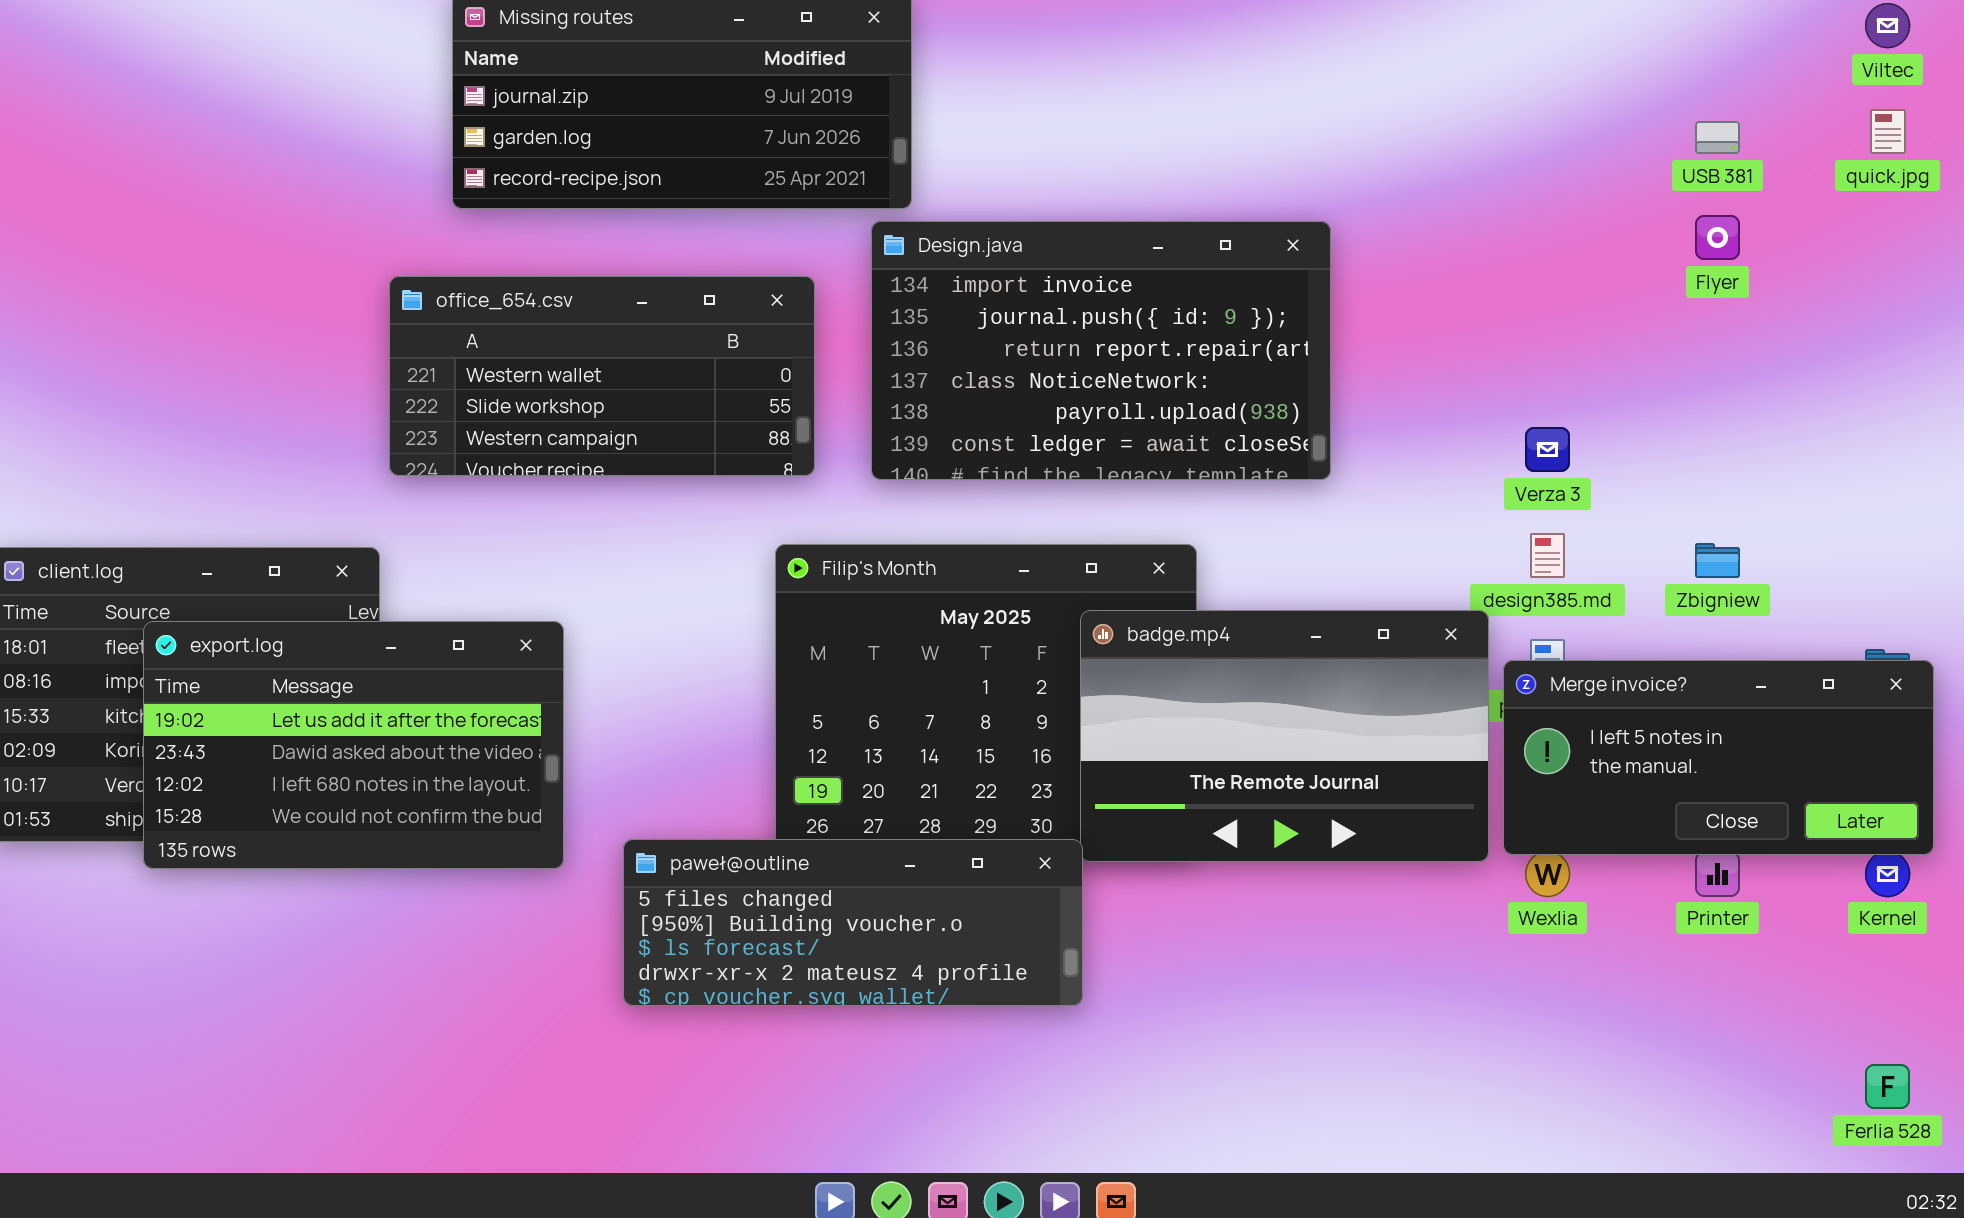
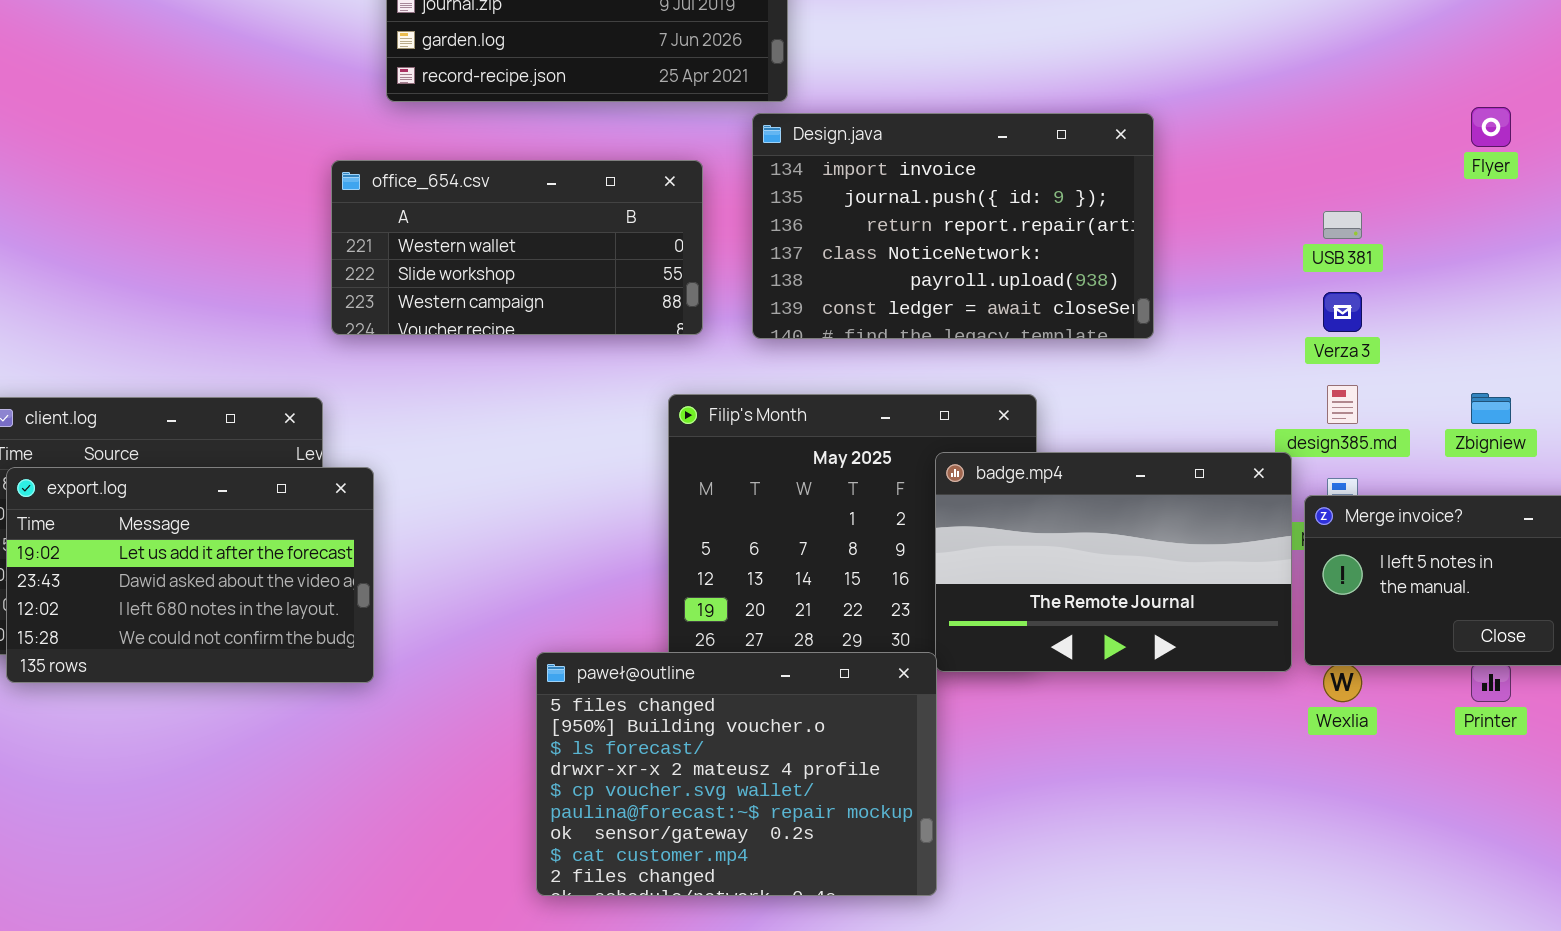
USB 381: [1695,121,1740,154] -> [1323,211,1362,239], moved
export.log: [143,621,564,869] -> [6,467,374,683], moved
paweł@outline: [623,839,1083,1006] -> [536,652,937,896], resized

